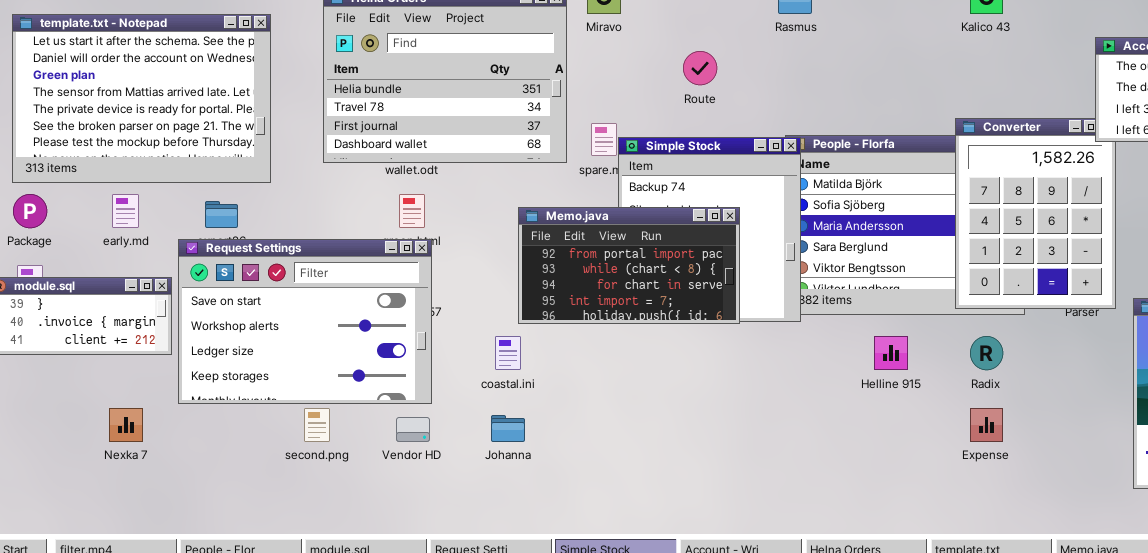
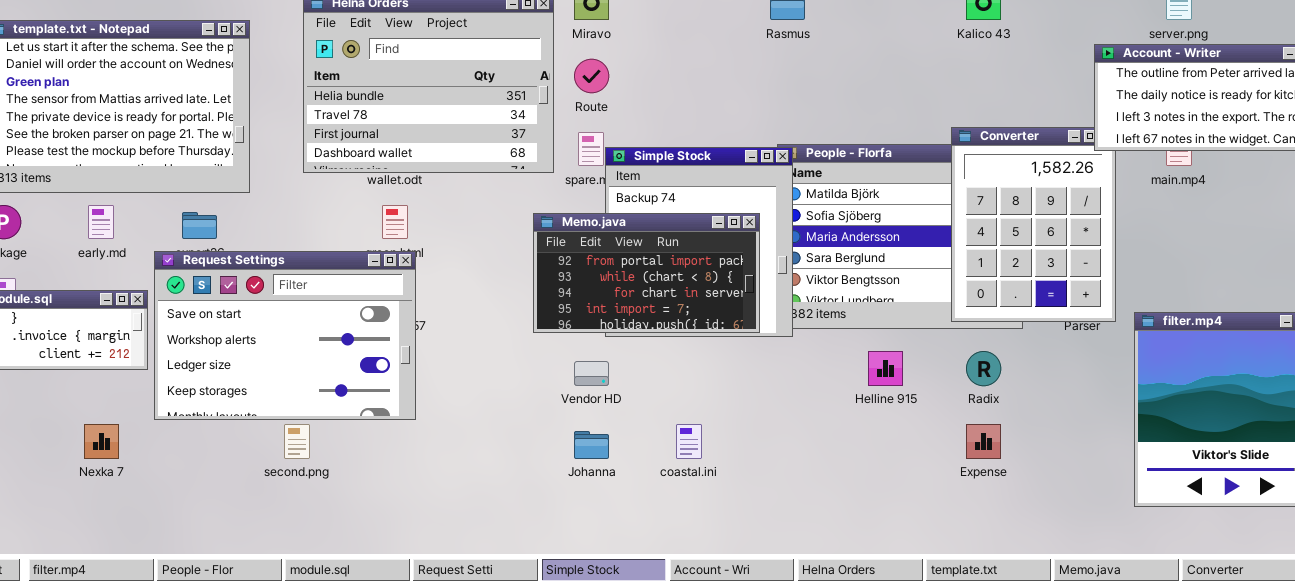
Route: [683,51,717,85] -> [574,59,609,93], moved
Memo.java: [518,207,740,324] -> [533,213,760,333], moved
coastal.ini: [495,336,521,370] -> [676,424,702,459], moved
Johanna: [491,415,525,442] -> [574,431,609,459], moved
Vendor HD: [396,417,430,442] -> [574,361,609,386], moved

